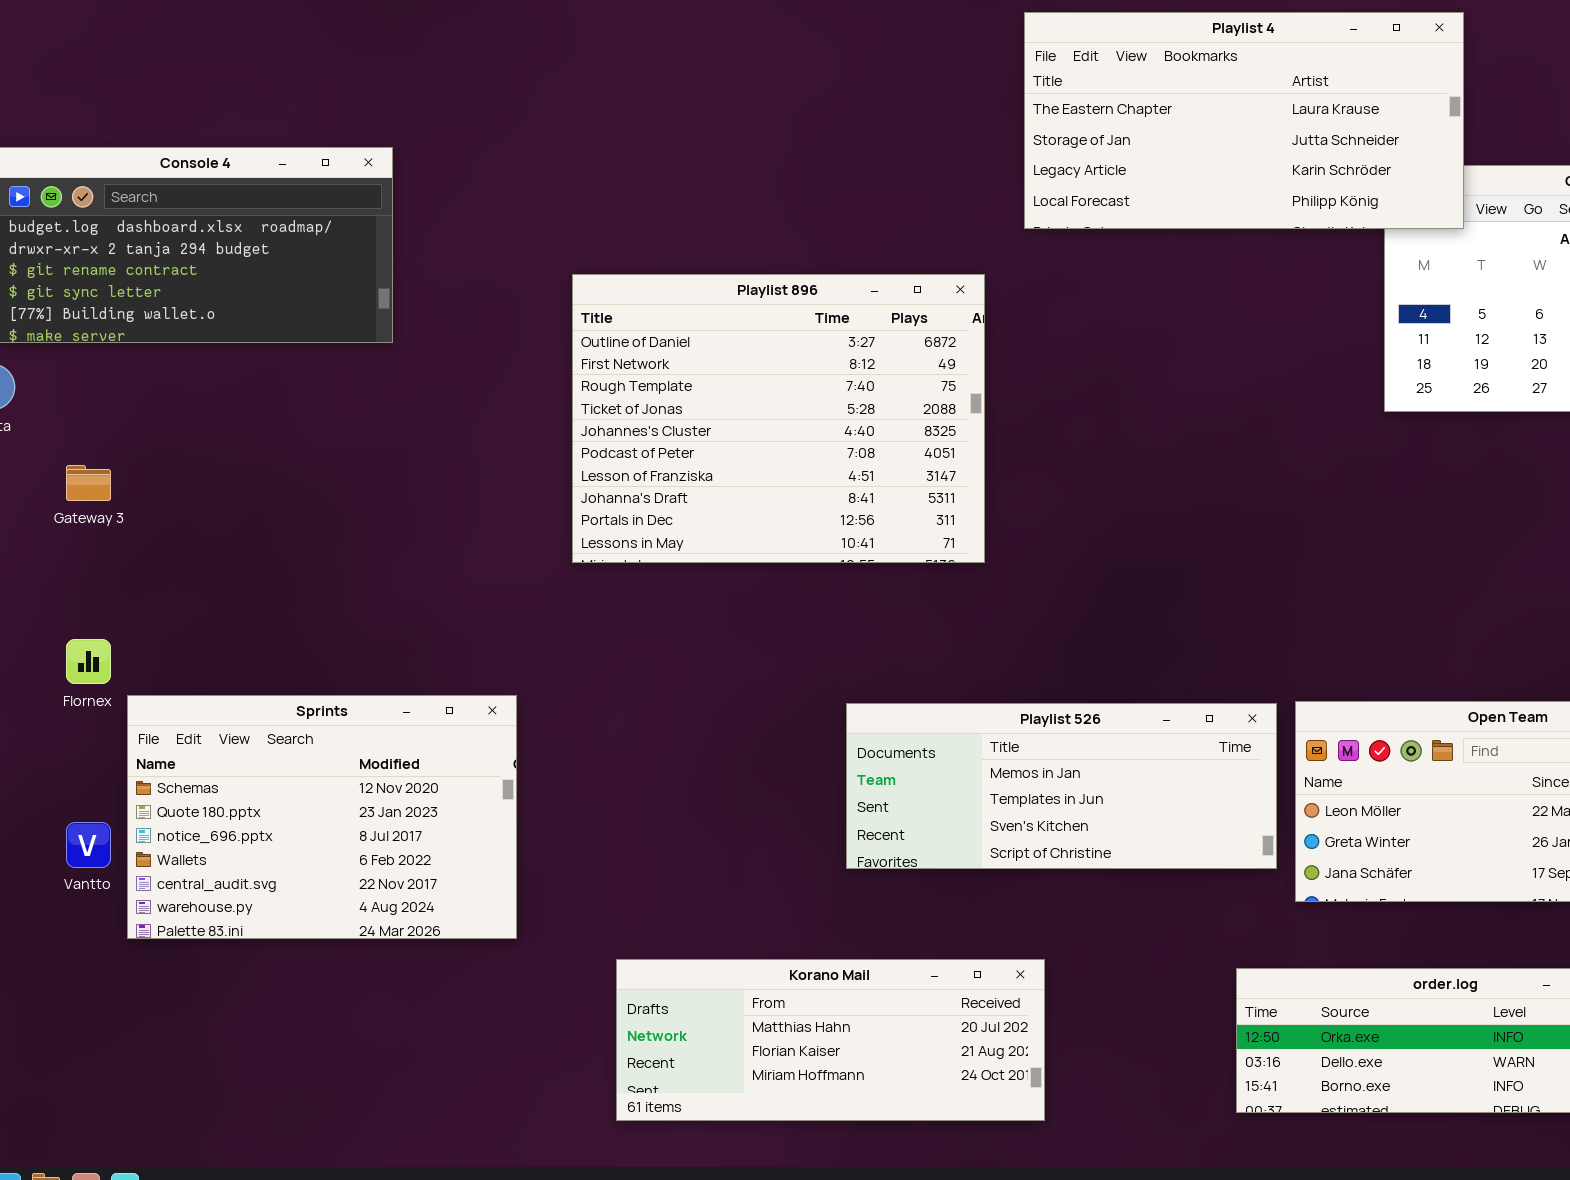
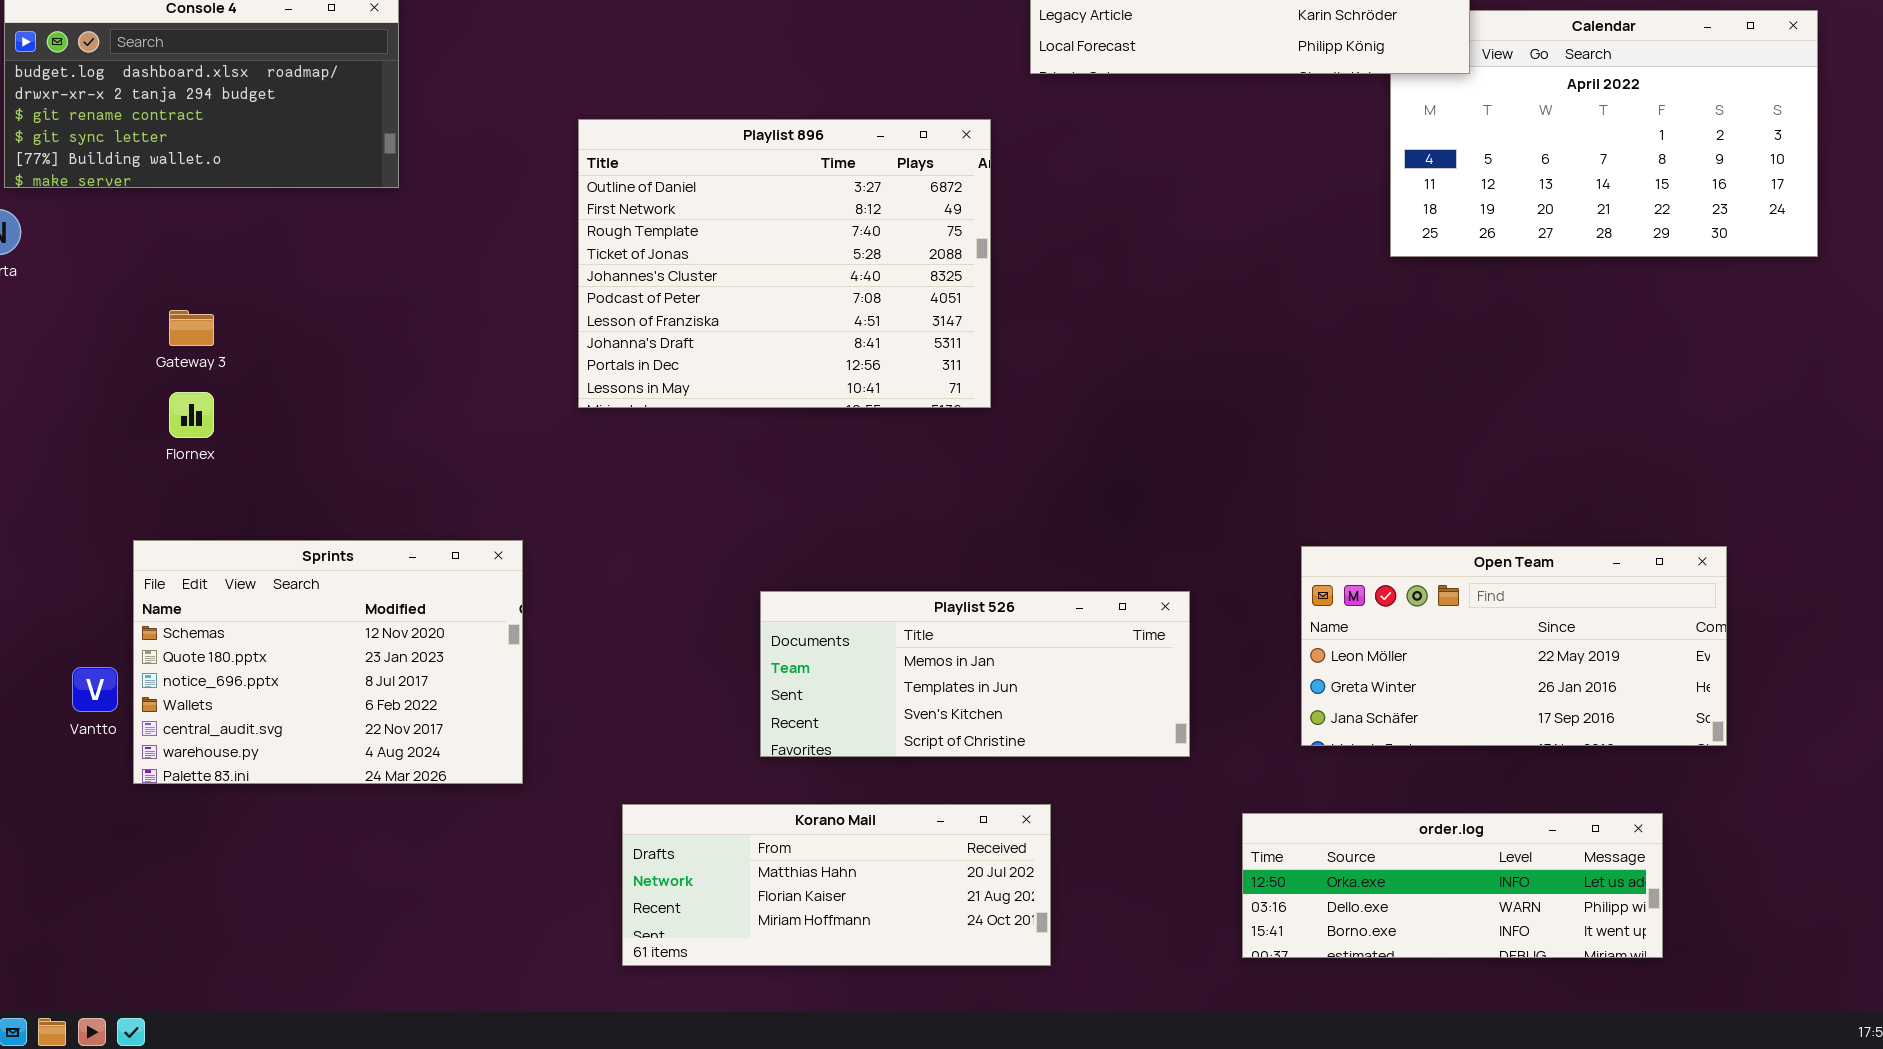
Gateway 3: [66,465,111,501] -> [169,310,214,346], moved
Flornex: [66,639,111,684] -> [169,392,214,438], moved
Playlist 526: [846,703,1277,869] -> [760,591,1190,757], moved

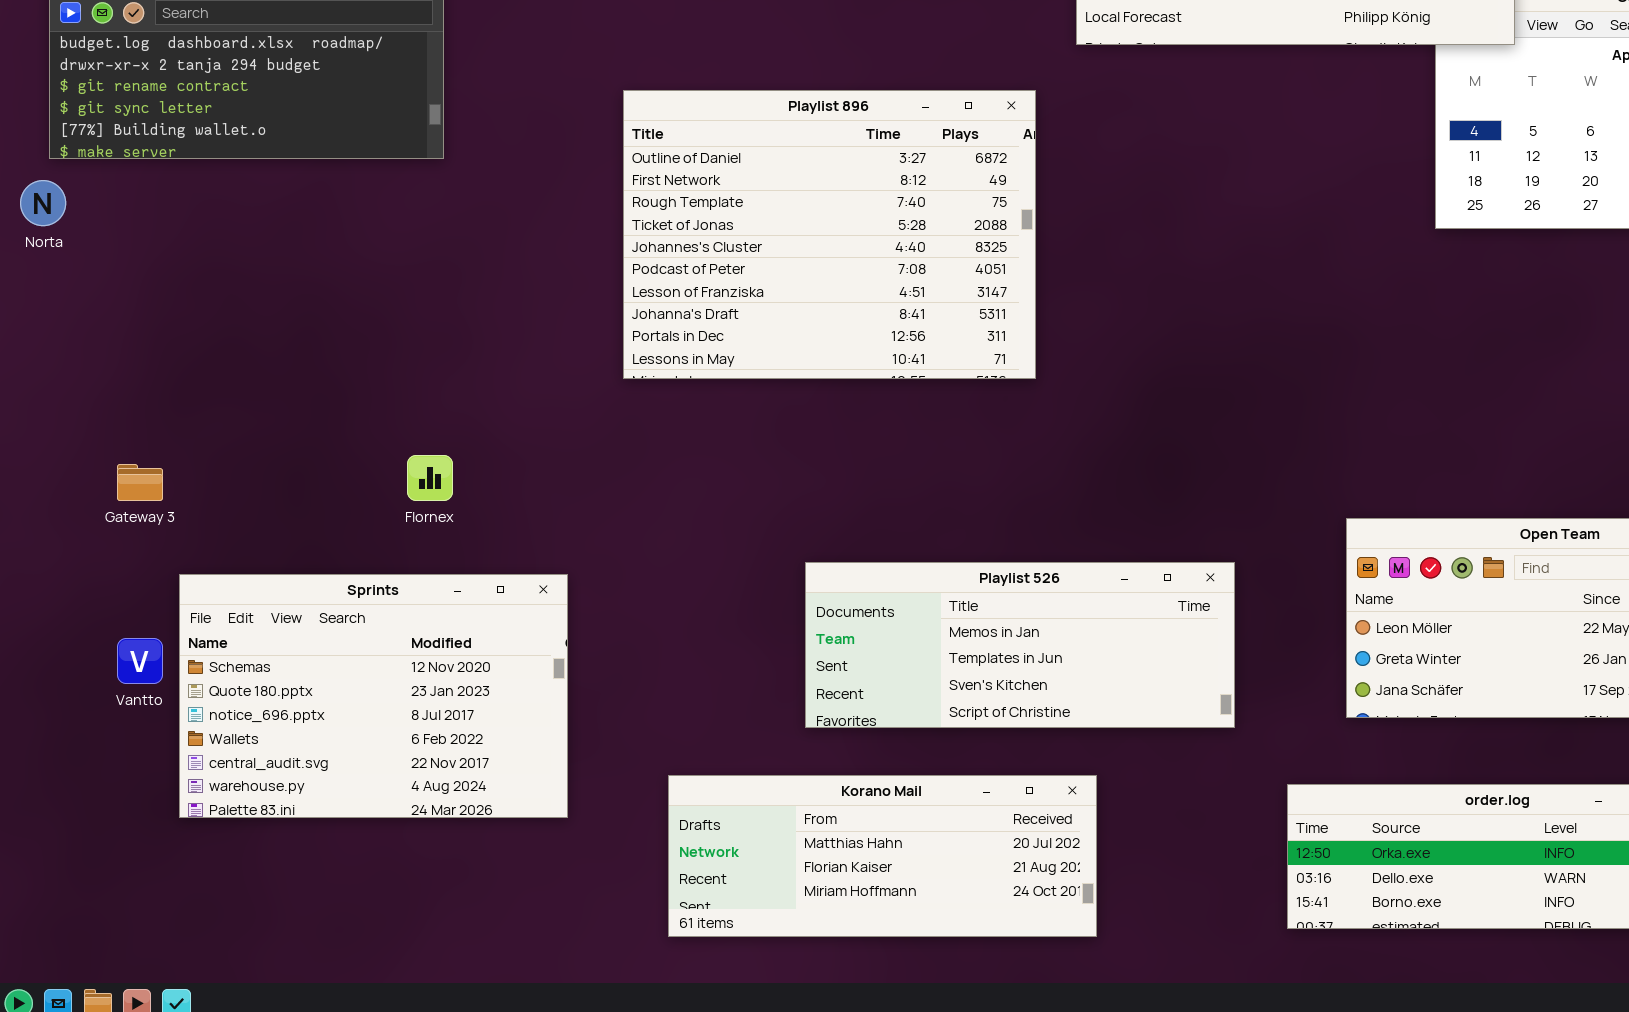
Gateway 3: [169,310,214,346] -> [117,464,163,501], moved
Flornex: [169,392,214,438] -> [407,455,453,501], moved
Sprints: [133,540,523,784] -> [179,574,568,818], moved

